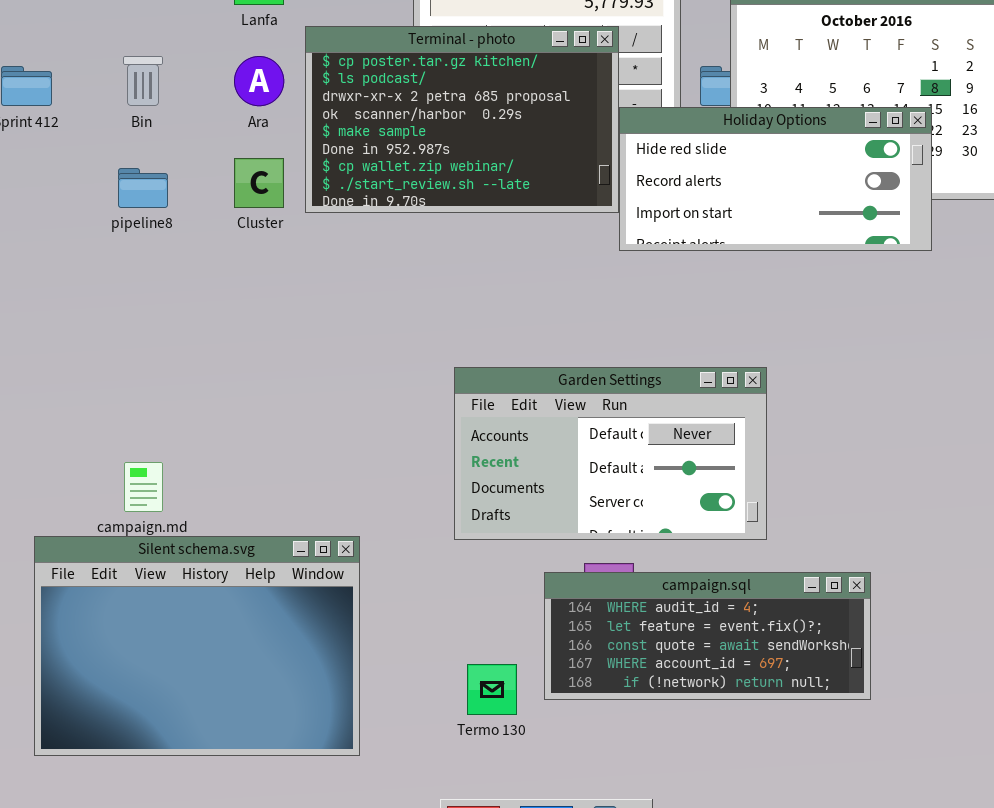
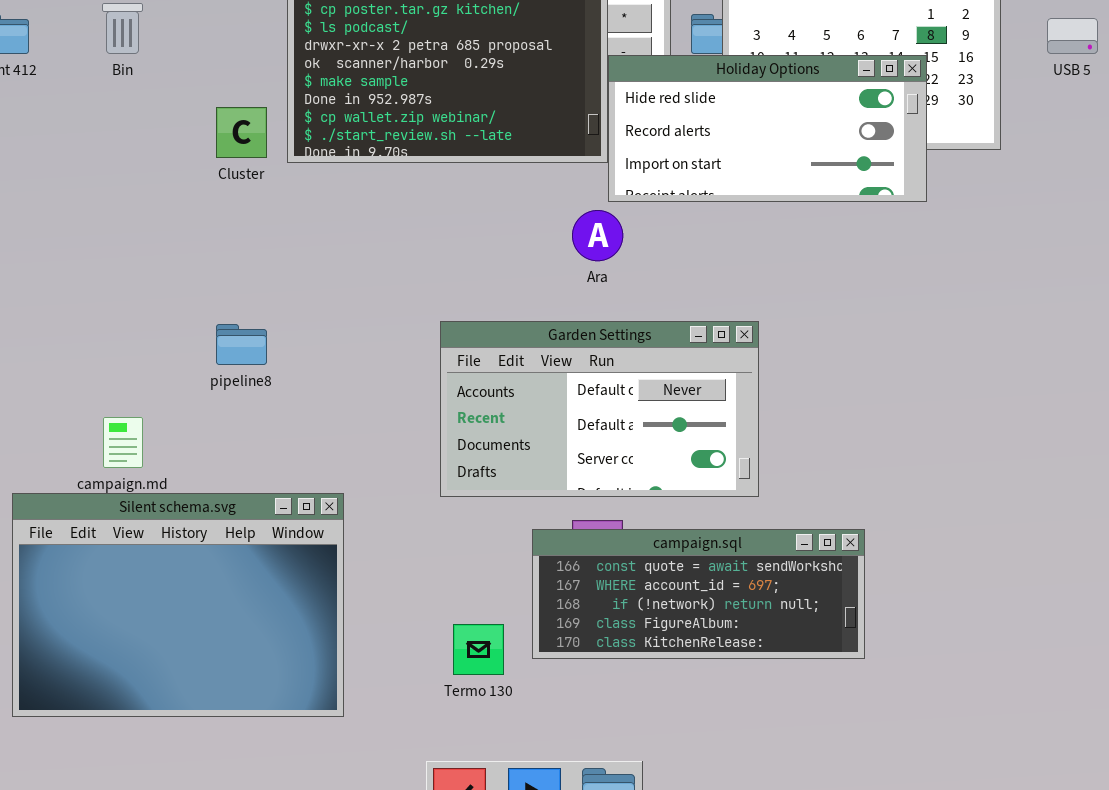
Ara: [234,56,284,106] -> [572,210,623,261], moved
pipeline8: [118,168,168,208] -> [216,324,267,365], moved
campaign.sql: [544,572,871,700] -> [532,529,865,659], scrolled down 2 rows

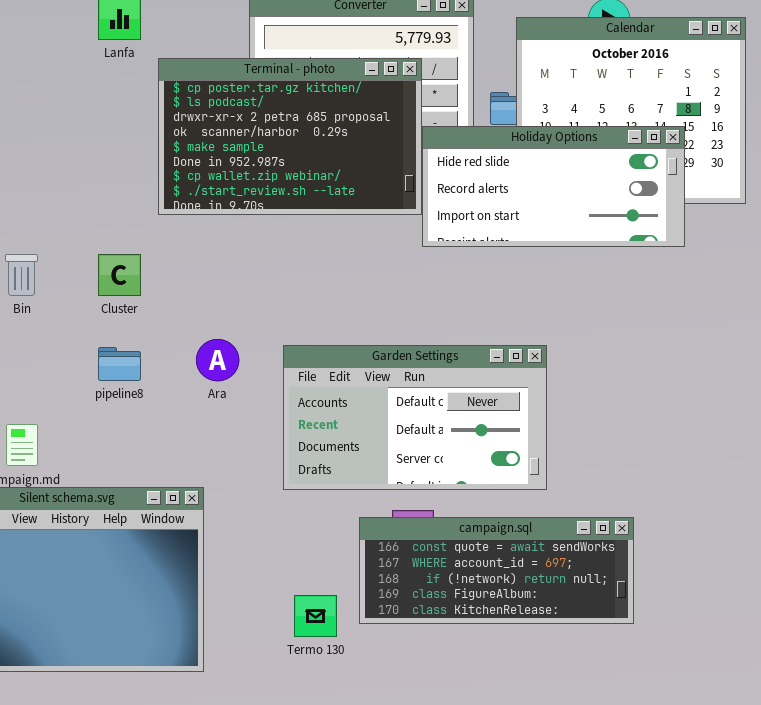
Bin: [102,3,143,54] -> [5,254,38,296], moved
Cluster: [216,107,267,158] -> [98,254,141,296], moved
Ara: [572,210,623,261] -> [196,339,239,381], moved

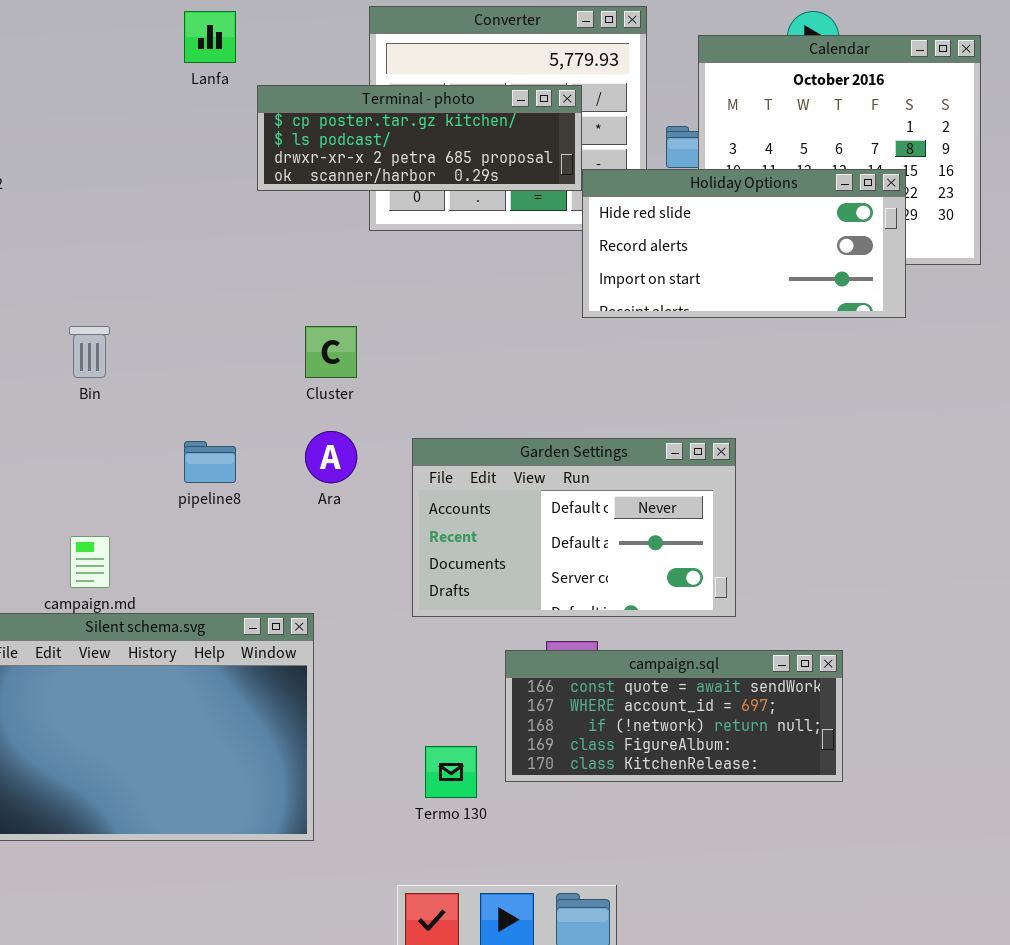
Terminal - photo: [158,58,422,215] -> [257,85,582,191], resized
Cluster: [98,254,141,296] -> [305,326,357,378], moved

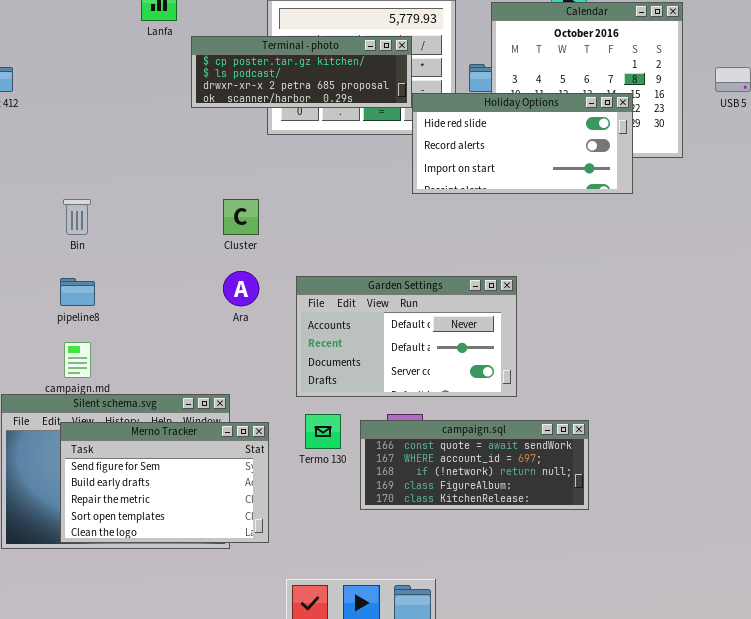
pipeline8: [184,441,236,483] -> [60,278,95,306], moved
Merno Tracker: none -> [60,422,269,543], opened
Termo 130: [425,746,477,798] -> [305,414,341,449], moved

